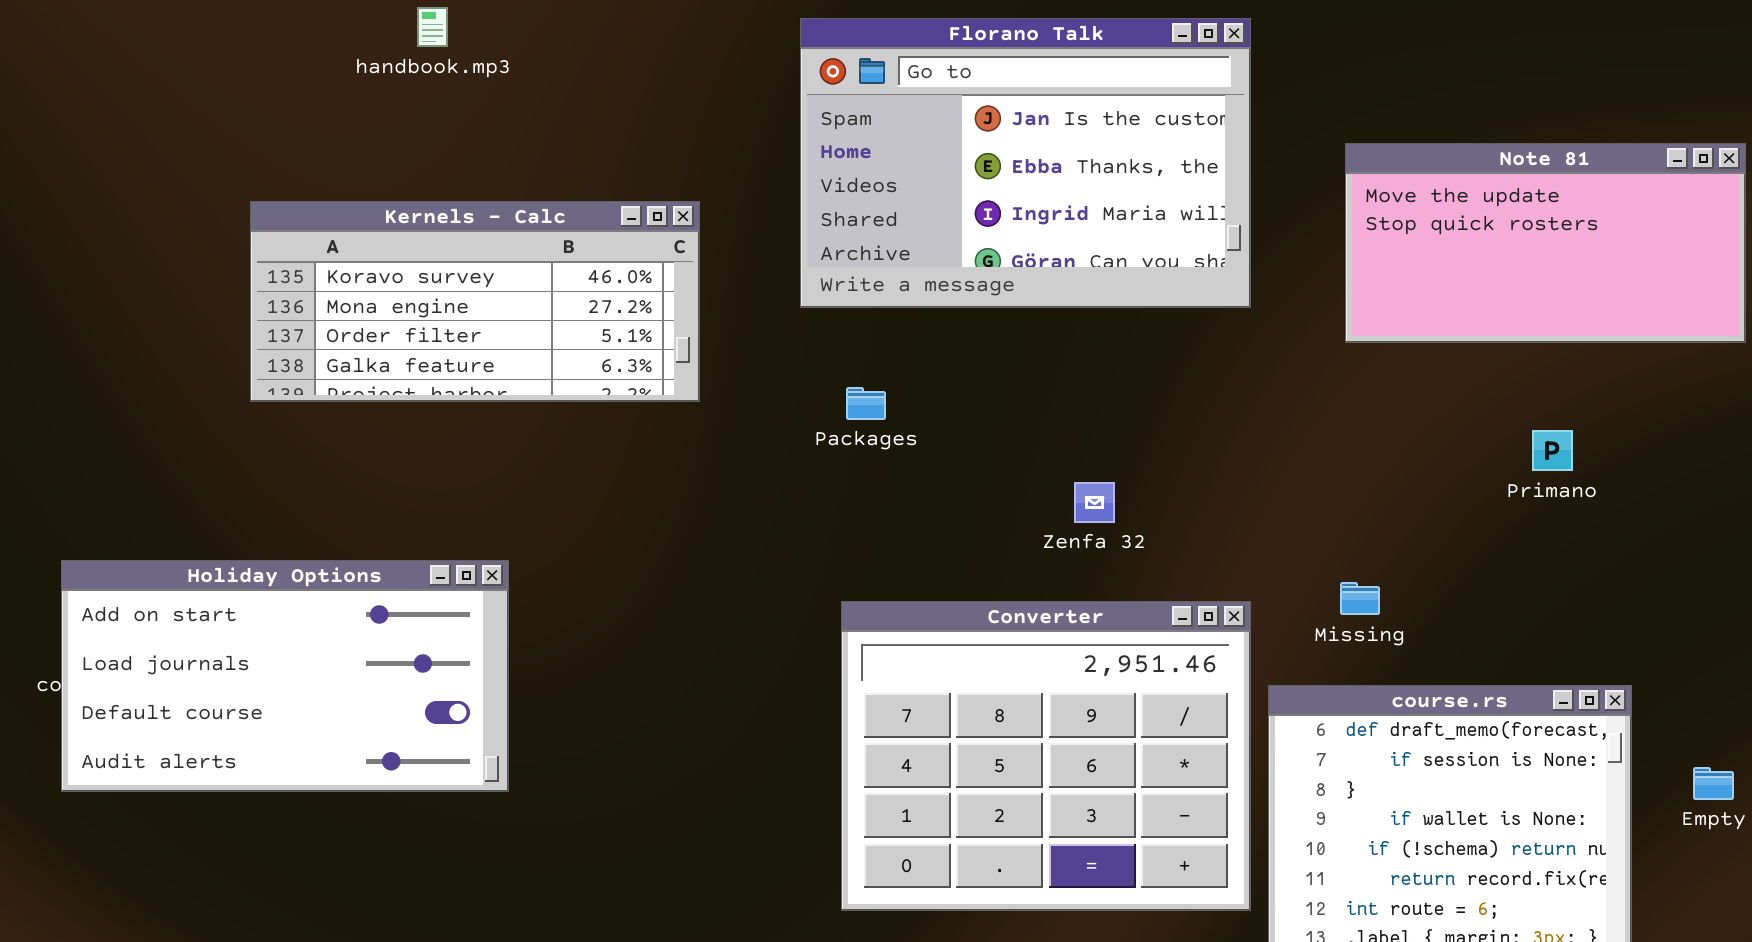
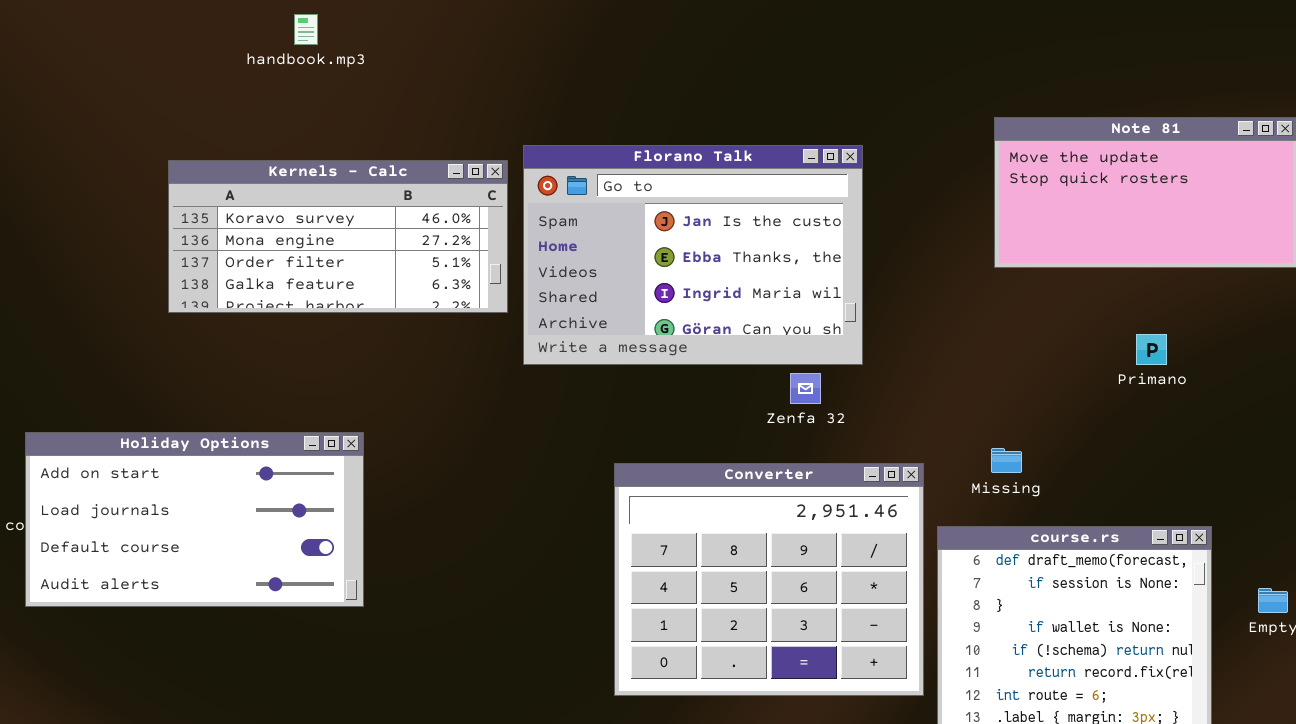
Florano Talk: [800,18,1251,308] -> [523,145,863,365], moved

